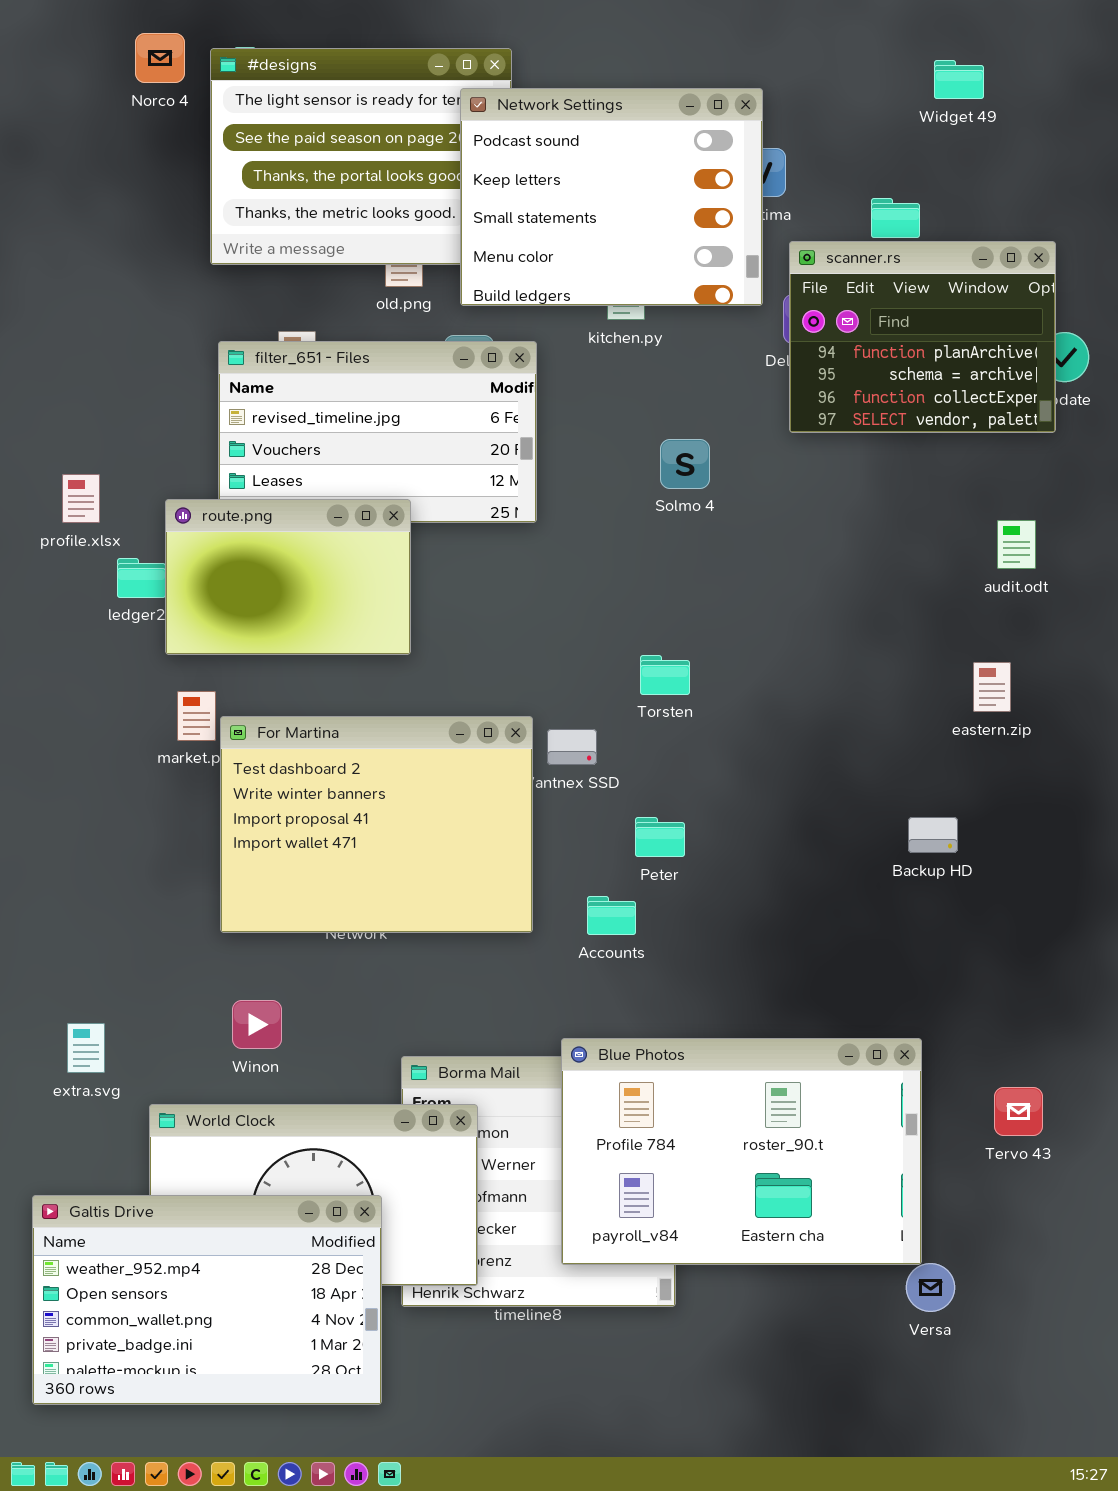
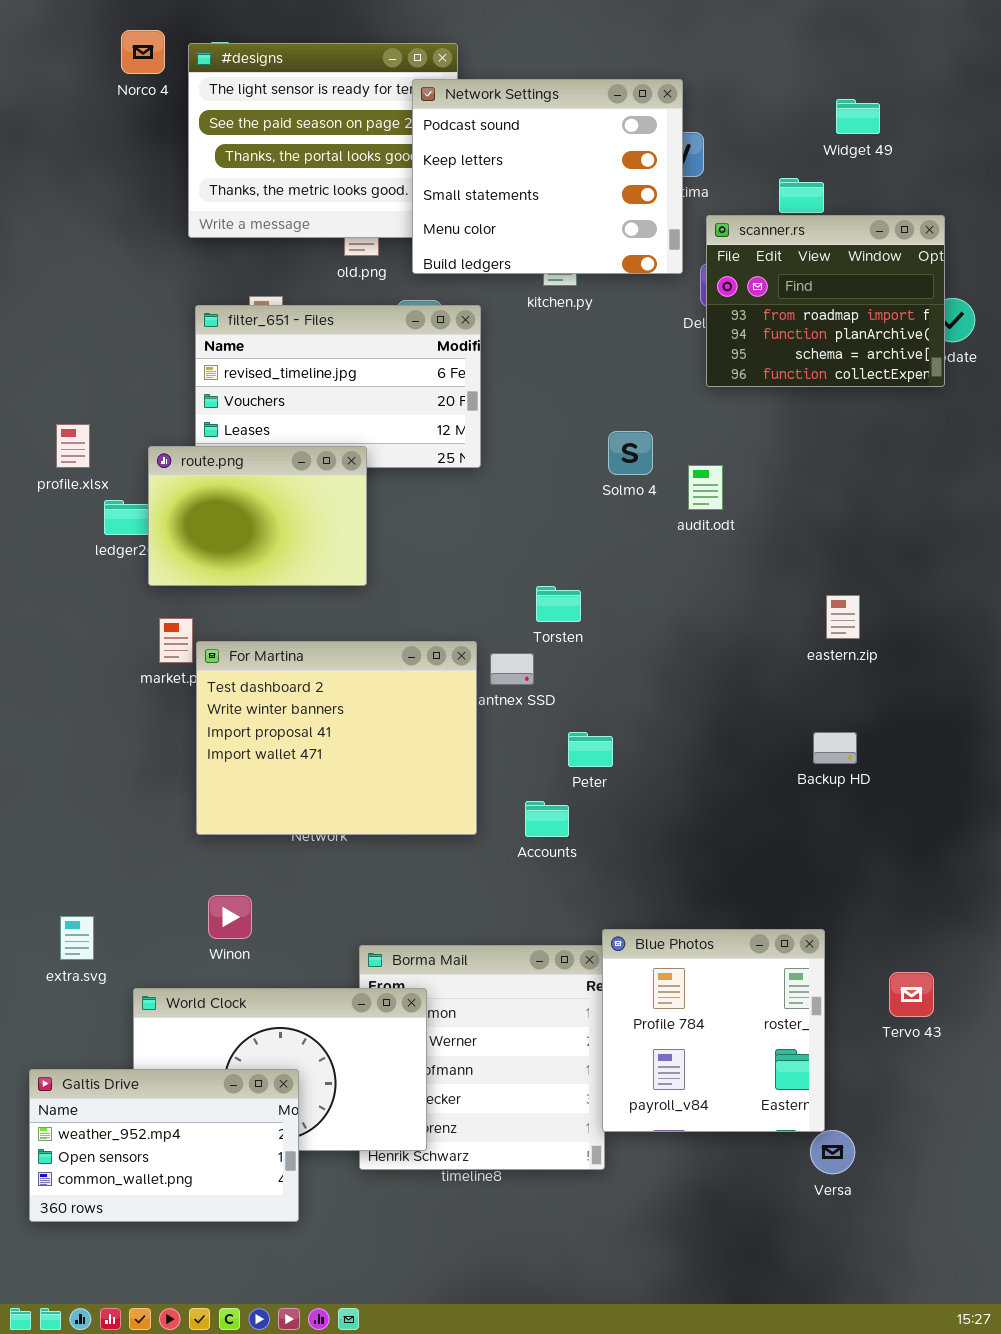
Widget 49: [934,60,984,99] -> [836,99,880,134], moved
scanner.rs: [789,241,1056,433] -> [706,215,945,387], scrolled up 1 row
Solmo 4: [660,439,710,489] -> [608,431,653,475], moved
audit.odt: [997,520,1036,569] -> [688,465,723,510], moved
Torsten: [640,655,690,695] -> [536,586,581,622], moved
eastern.zip: [973,662,1011,712] -> [826,595,860,639], moved
Blue Photos: [561,1038,922,1265] -> [602,929,825,1132], resized
Galtis Drive: [32,1195,382,1405] -> [29,1069,299,1222], resized

